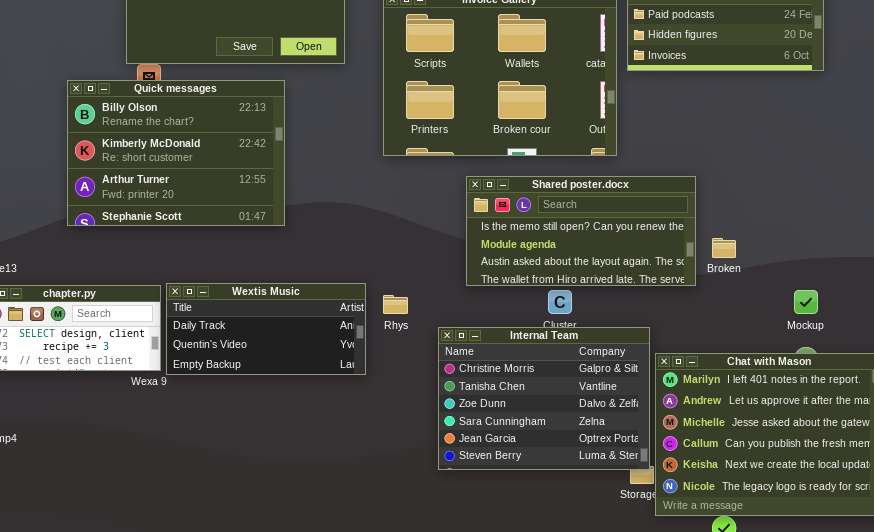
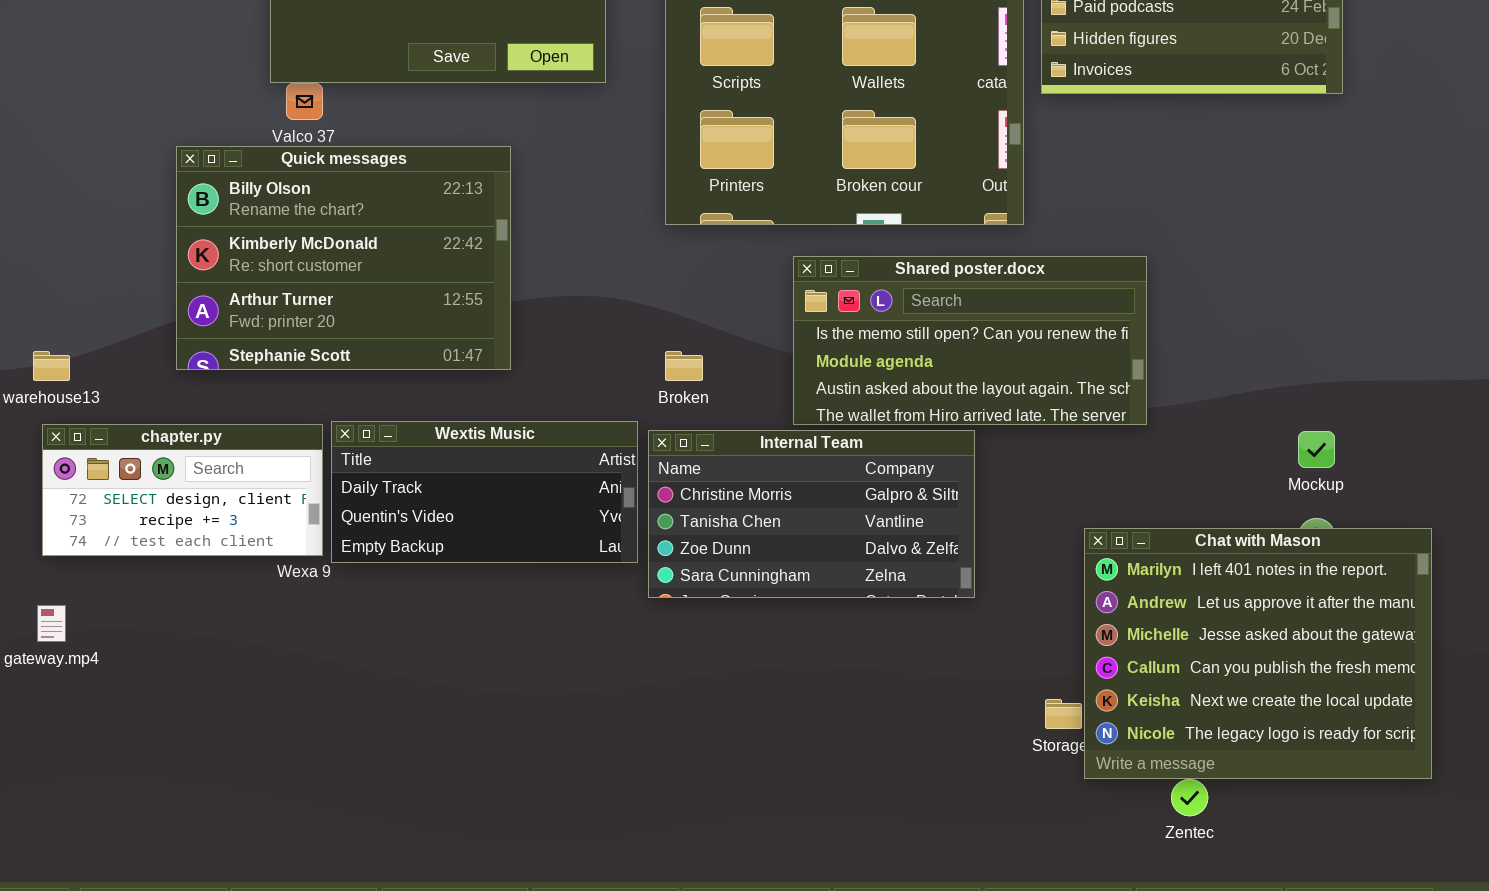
Quick messages: [67,80,285,226] -> [176,146,511,370], moved
Broken: [712,238,736,258] -> [665,351,703,381], moved
Internal Team: [438,327,650,470] -> [648,430,975,598], moved, resized

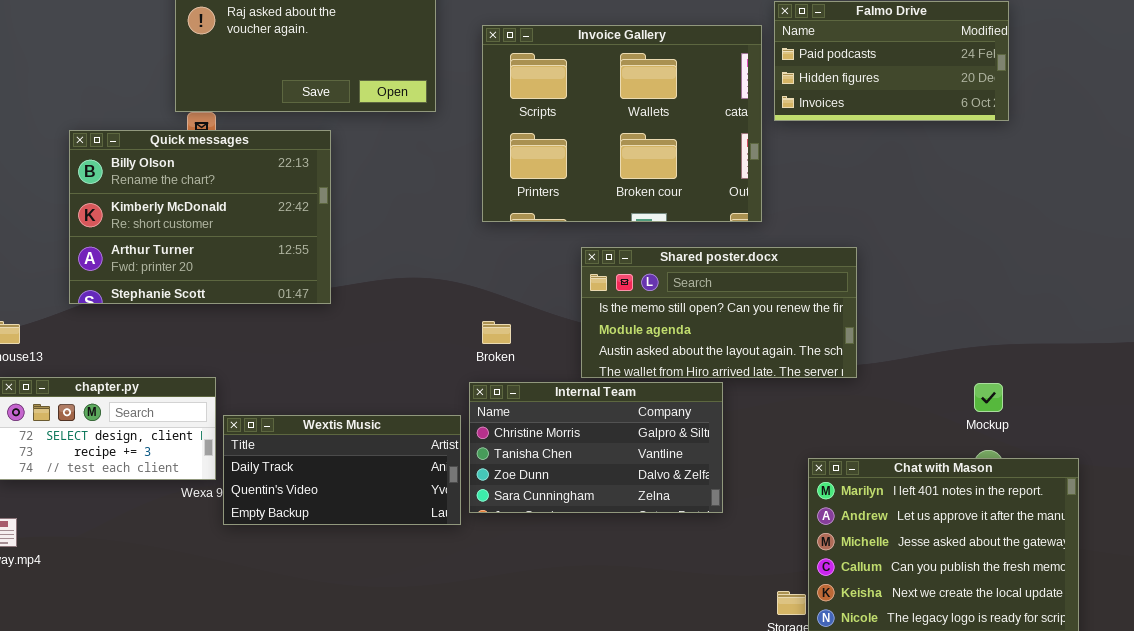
Quick messages: [176,146,511,370] -> [69,130,331,304], moved
Wextis Music: [331,421,638,563] -> [223,415,461,525], moved

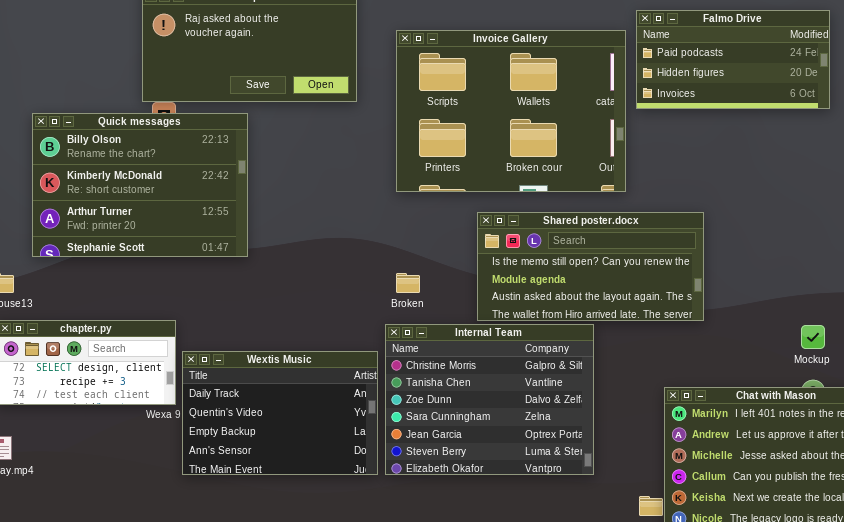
Quick messages: [69,130,331,304] -> [32,113,248,257], moved
Internal Team: [469,382,723,513] -> [385,324,594,475], resized
Wextis Music: [223,415,461,525] -> [182,351,378,475], resized

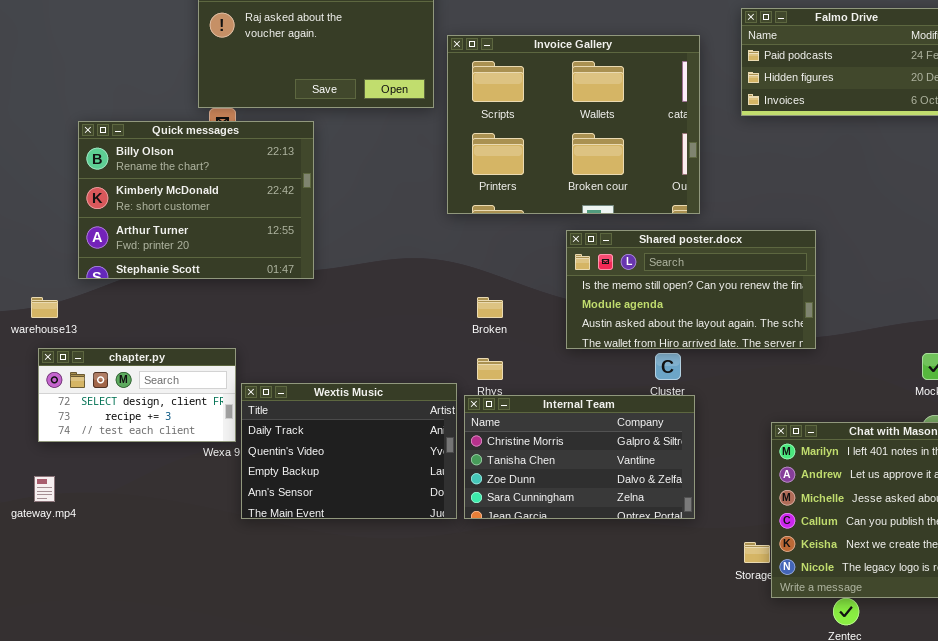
Invoice Gallery: [396,30,626,192] -> [447,35,700,214], moved
Internal Team: [385,324,594,475] -> [464,395,695,519], resized

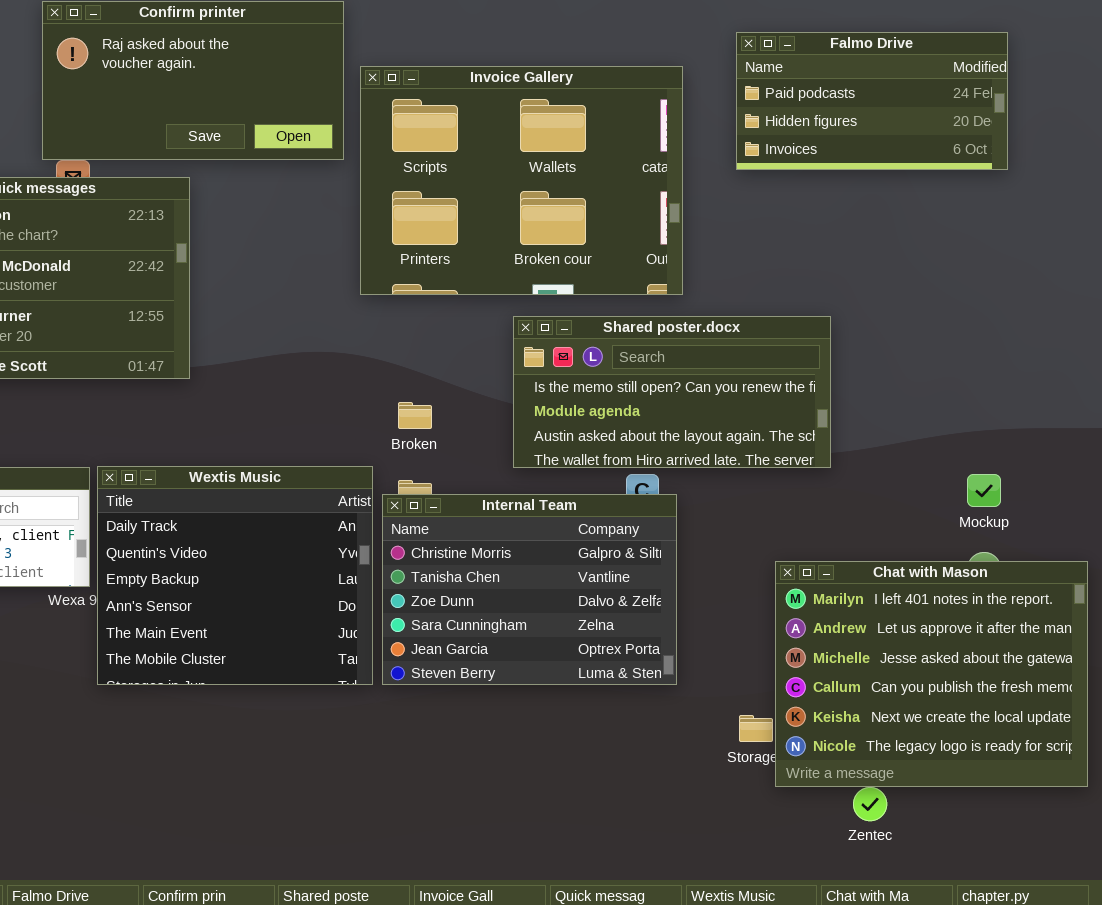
Wextis Music: [241,383,457,519] -> [97,466,373,685], resized
Internal Team: [464,395,695,519] -> [382,494,677,685], resized

